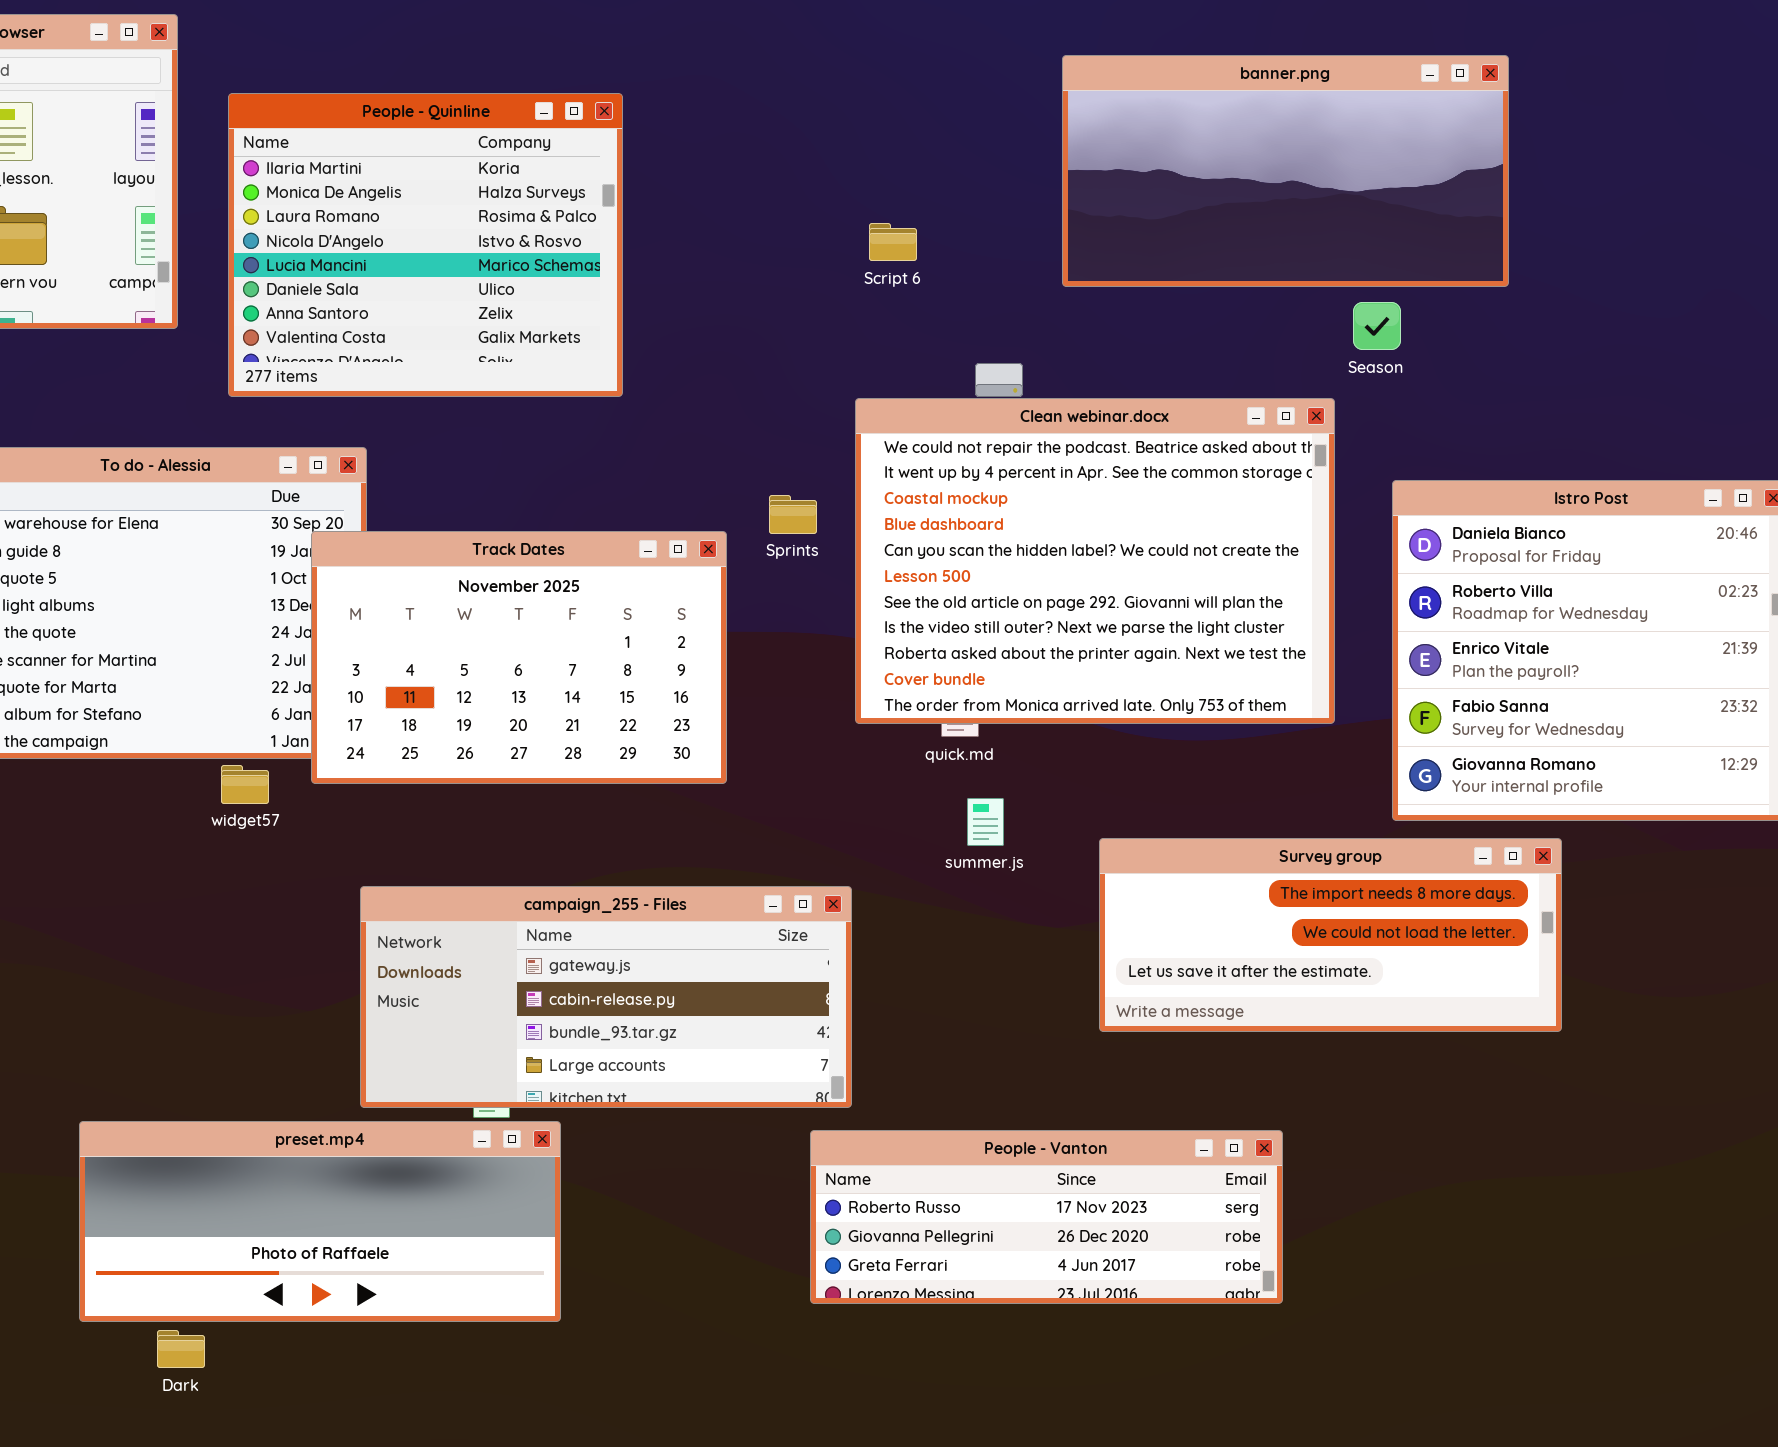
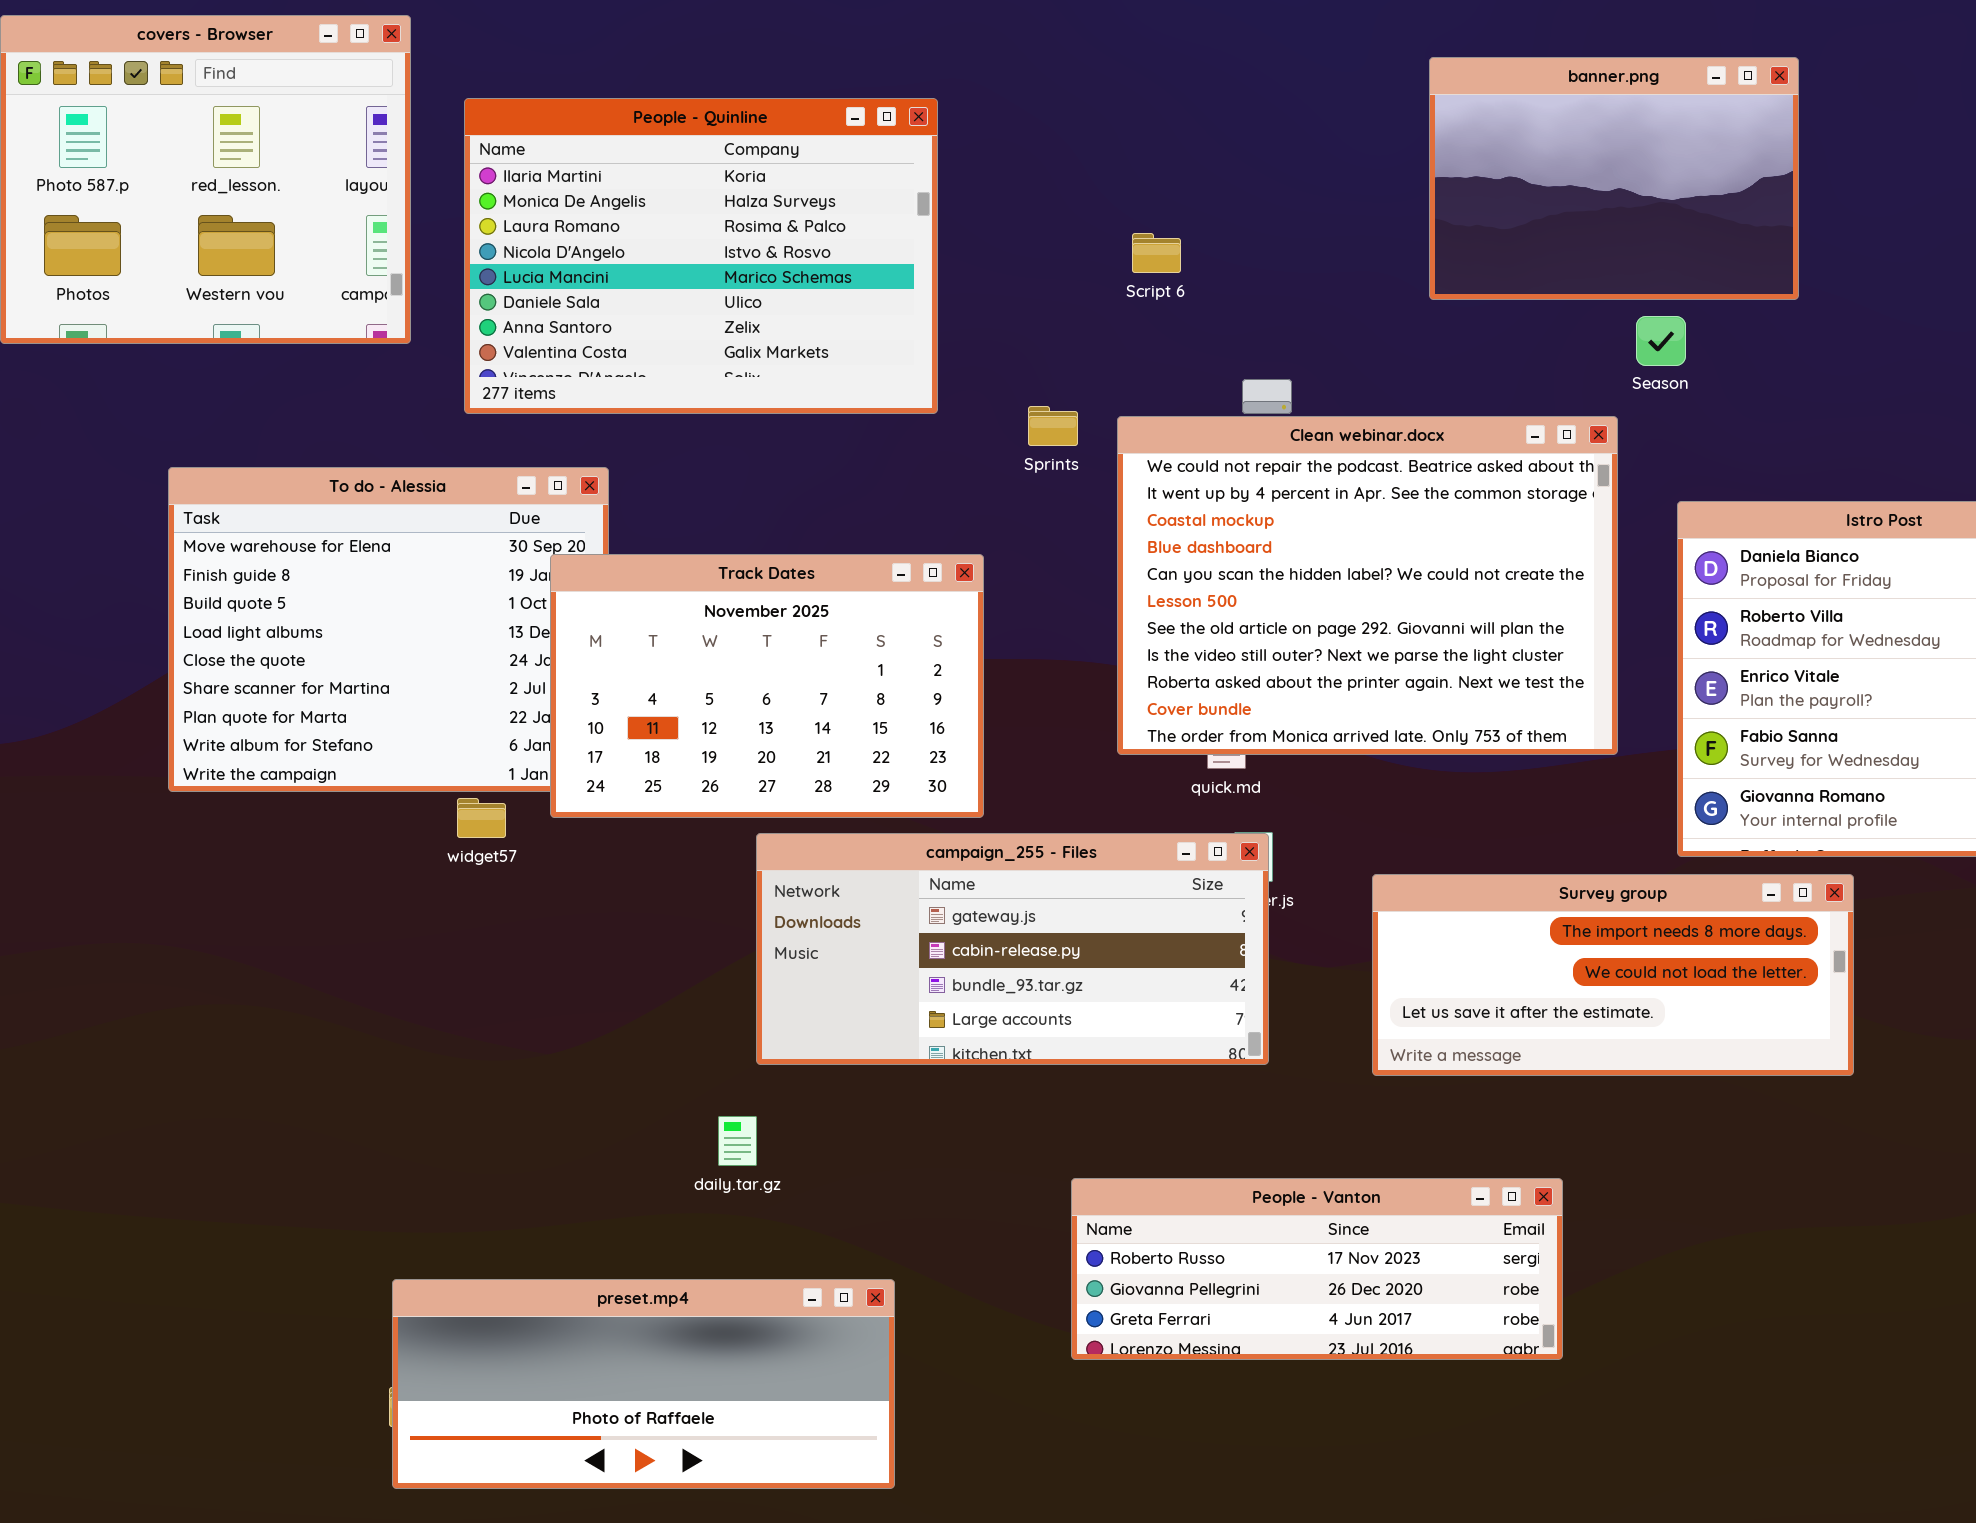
banner.png: [1062,55,1509,287] -> [1429,57,1799,300], resized
People - Quinline: [228,93,623,397] -> [464,98,938,414], resized
Sprints: [769,495,817,534] -> [1028,406,1078,446], moved
campaign_255 - Files: [360,886,852,1108] -> [756,833,1269,1065], moved
preset.mp4: [79,1121,561,1322] -> [392,1279,895,1489], moved

